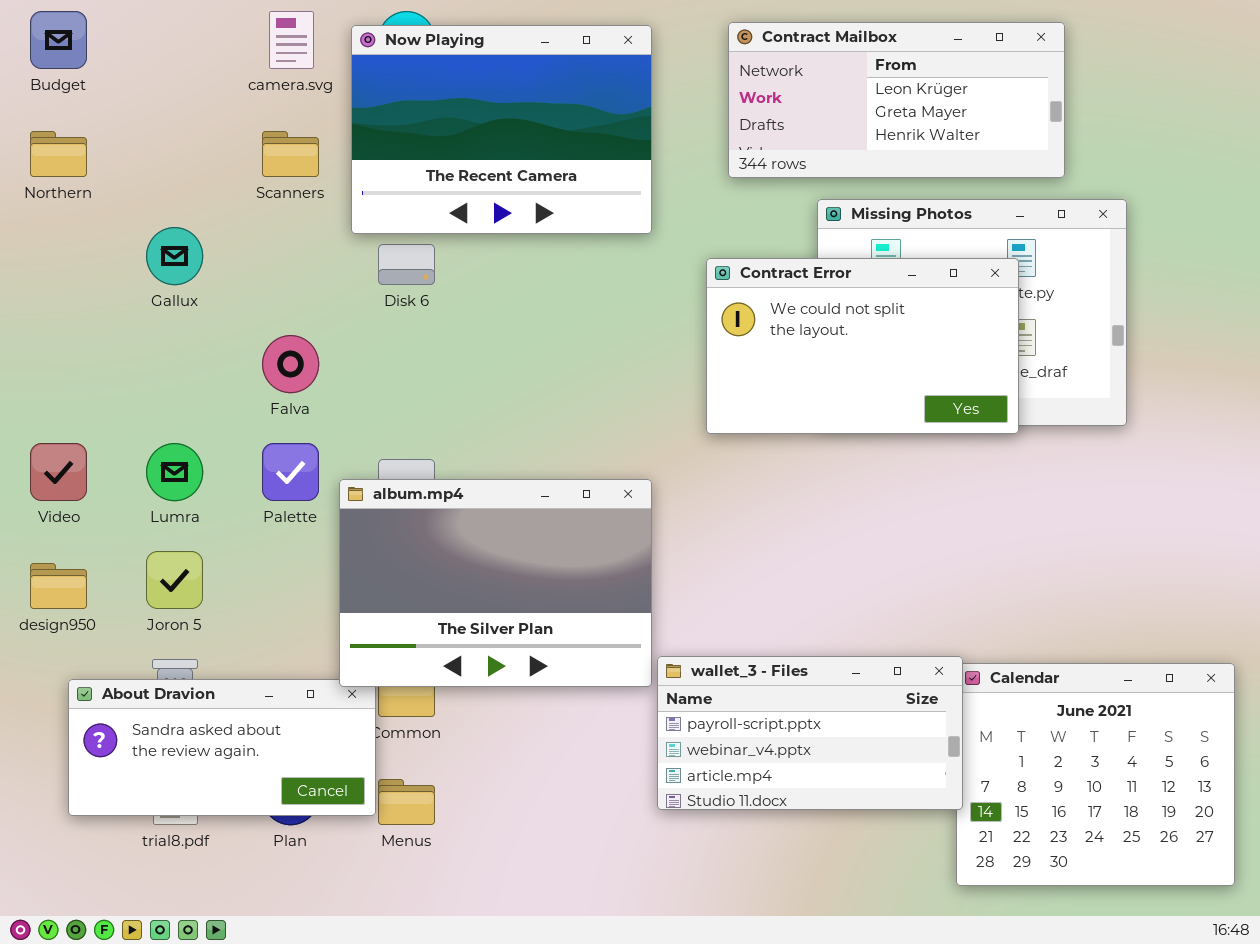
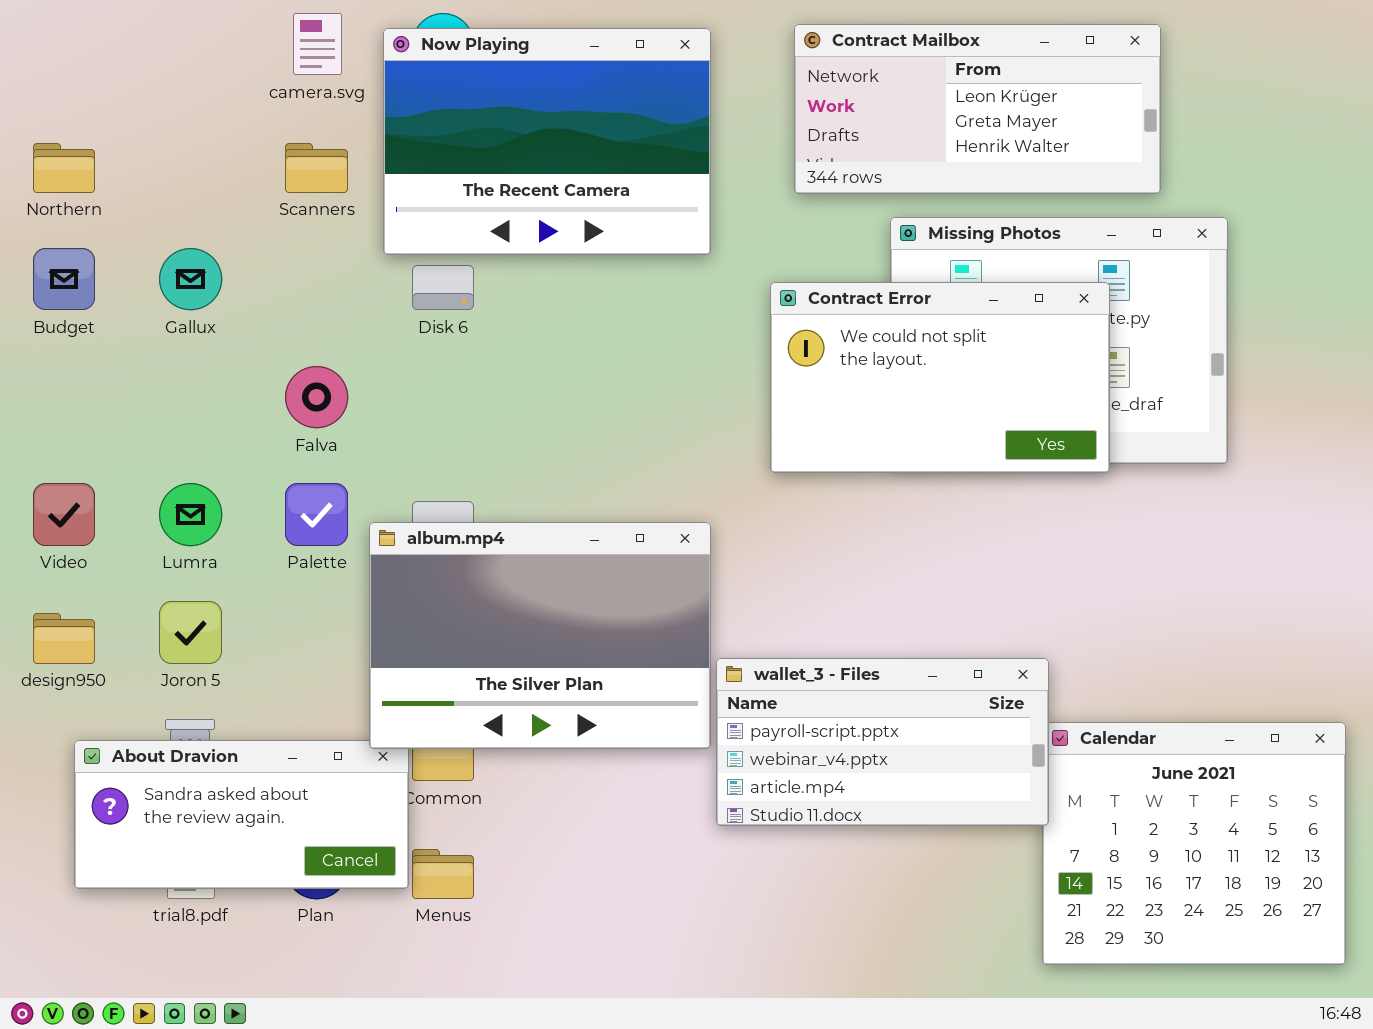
Budget: [30,11,87,69] -> [33,248,95,310], moved
wallet_3 - Files: [657,656,963,810] -> [716,658,1049,826], moved

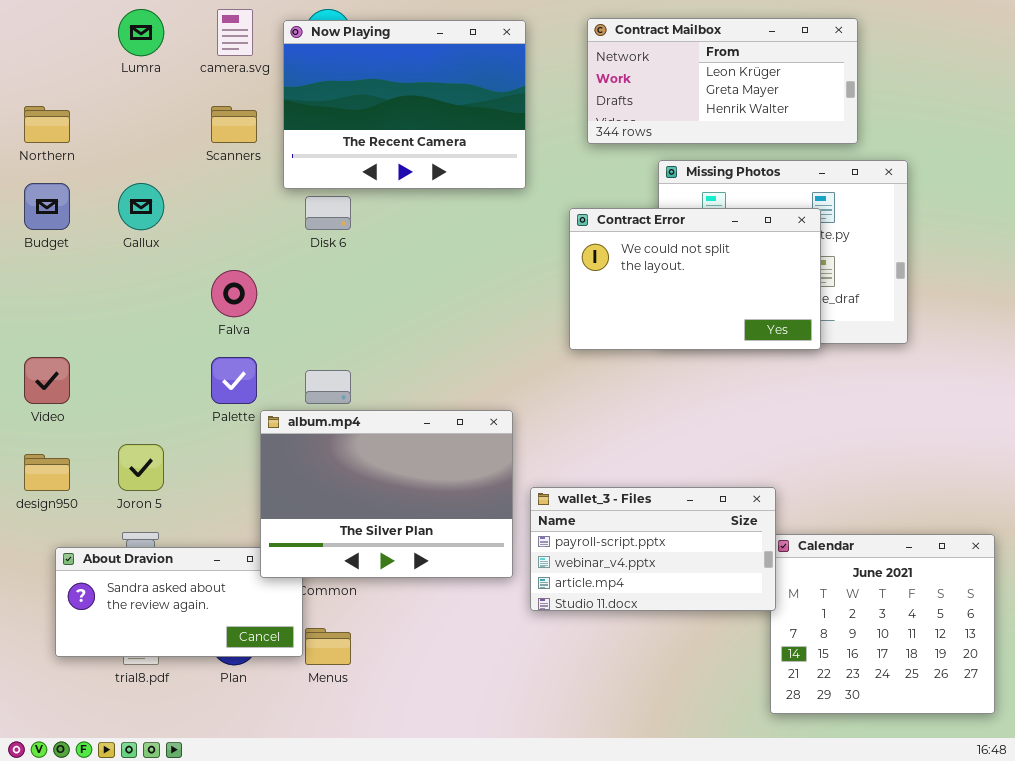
Lumra: [159,483,222,546] -> [118,9,164,56], moved
album.mp4: [369,522,711,749] -> [260,410,513,578], moved

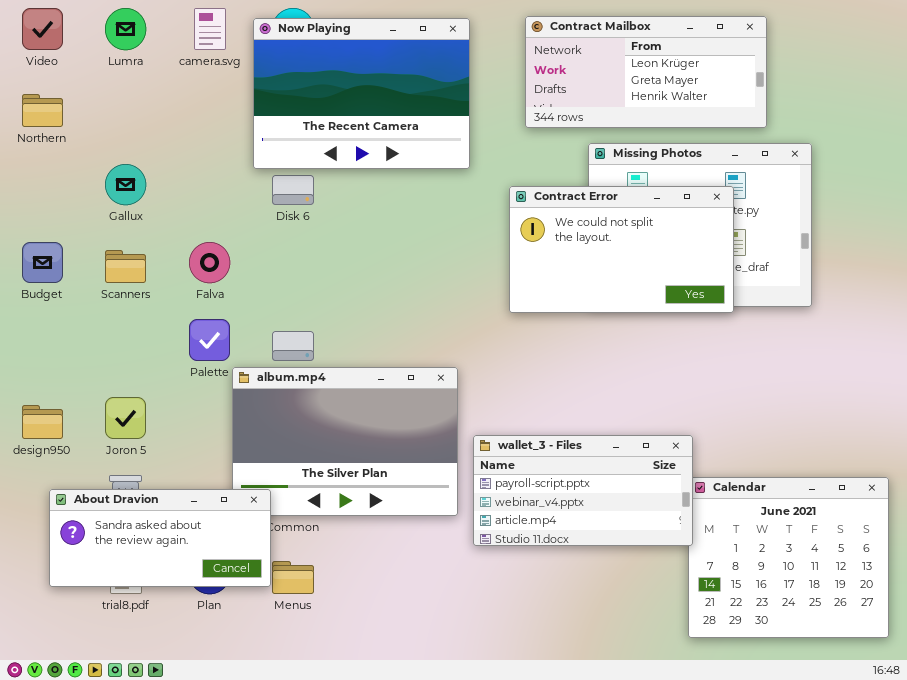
Scanners: [211,106,257,143] -> [105,250,146,283], moved
Budget: [24,183,70,230] -> [22,242,63,283], moved
Video: [24,357,70,404] -> [22,8,63,50], moved
About Dravion: [55,547,303,657] -> [49,489,271,587], raised

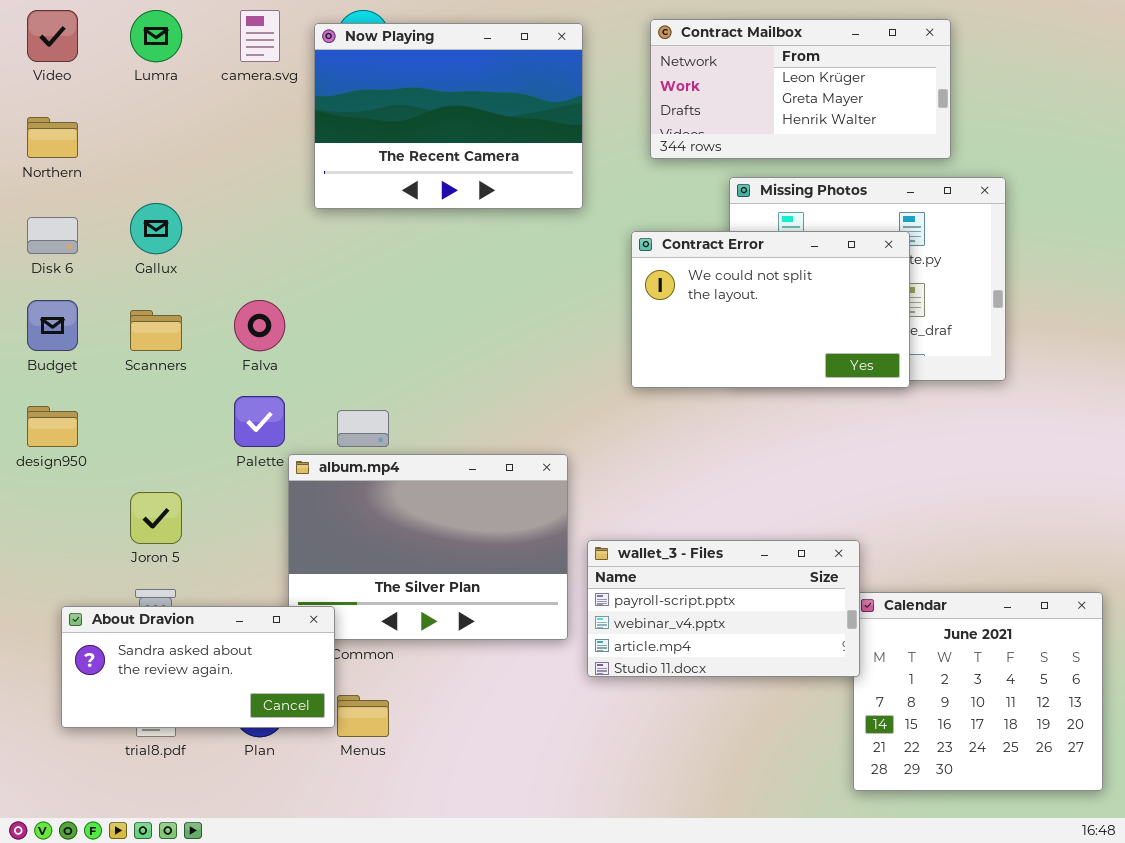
Disk 6: [272,175,314,205] -> [27,217,78,254], moved
design950: [22,405,63,439] -> [27,406,78,447], moved

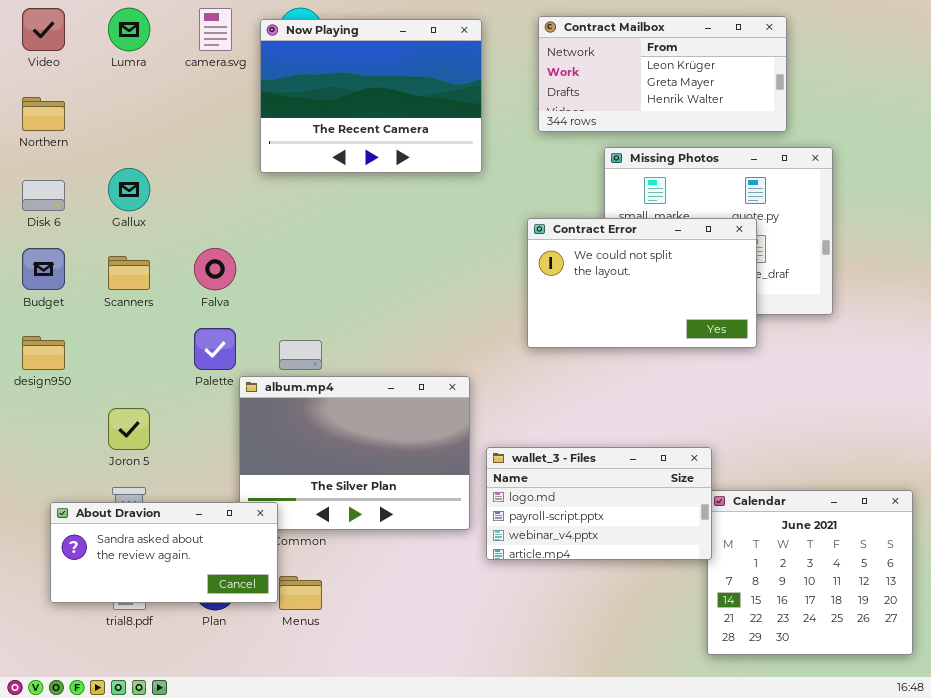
Contract Error: [631,231,910,388] -> [527,218,757,348], moved
wallet_3 - Files: [587,540,860,677] -> [486,447,712,560], scrolled up 1 row

